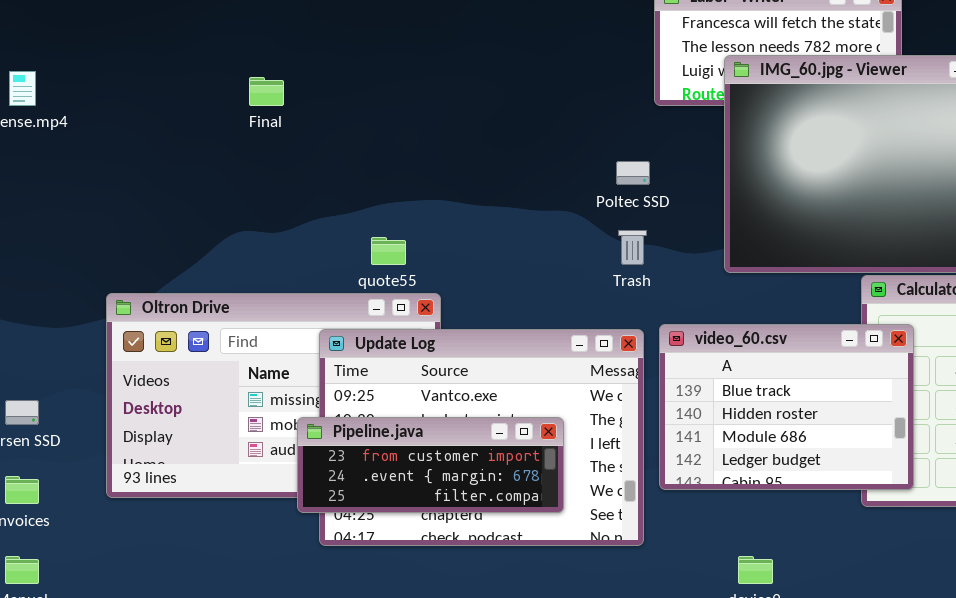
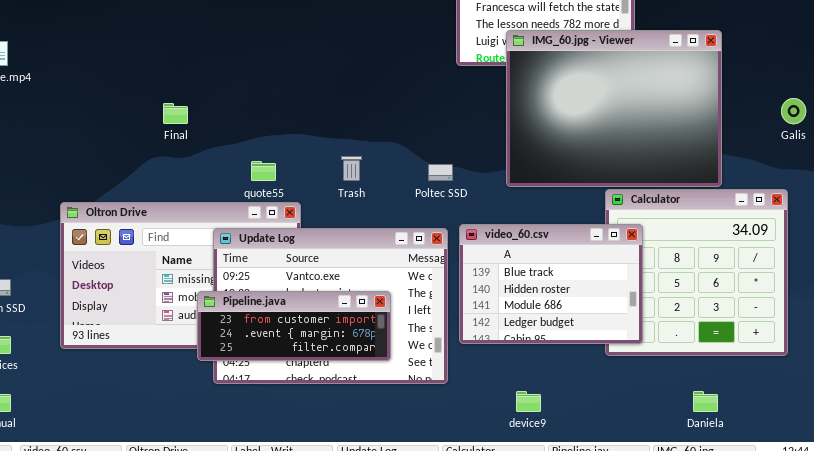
Final: [249,77,284,106] -> [163,103,188,124], moved
Poltec SSD: [616,161,650,185] -> [428,164,453,181], moved
Trash: [618,230,647,265] -> [341,156,362,181], moved

